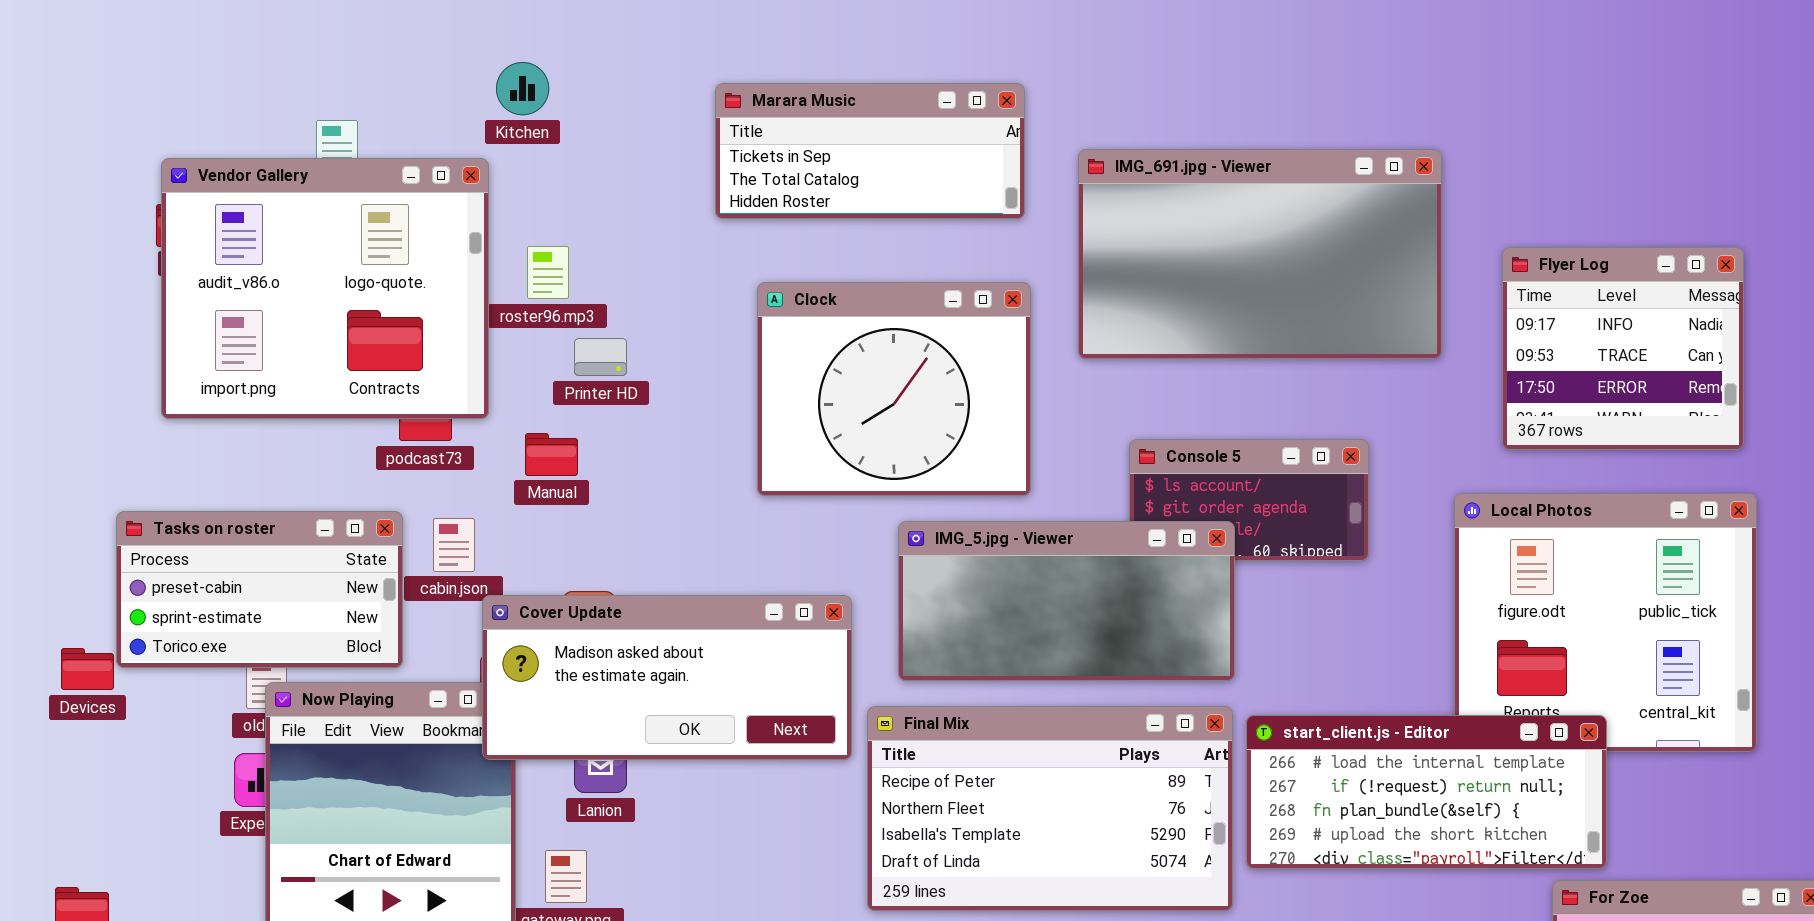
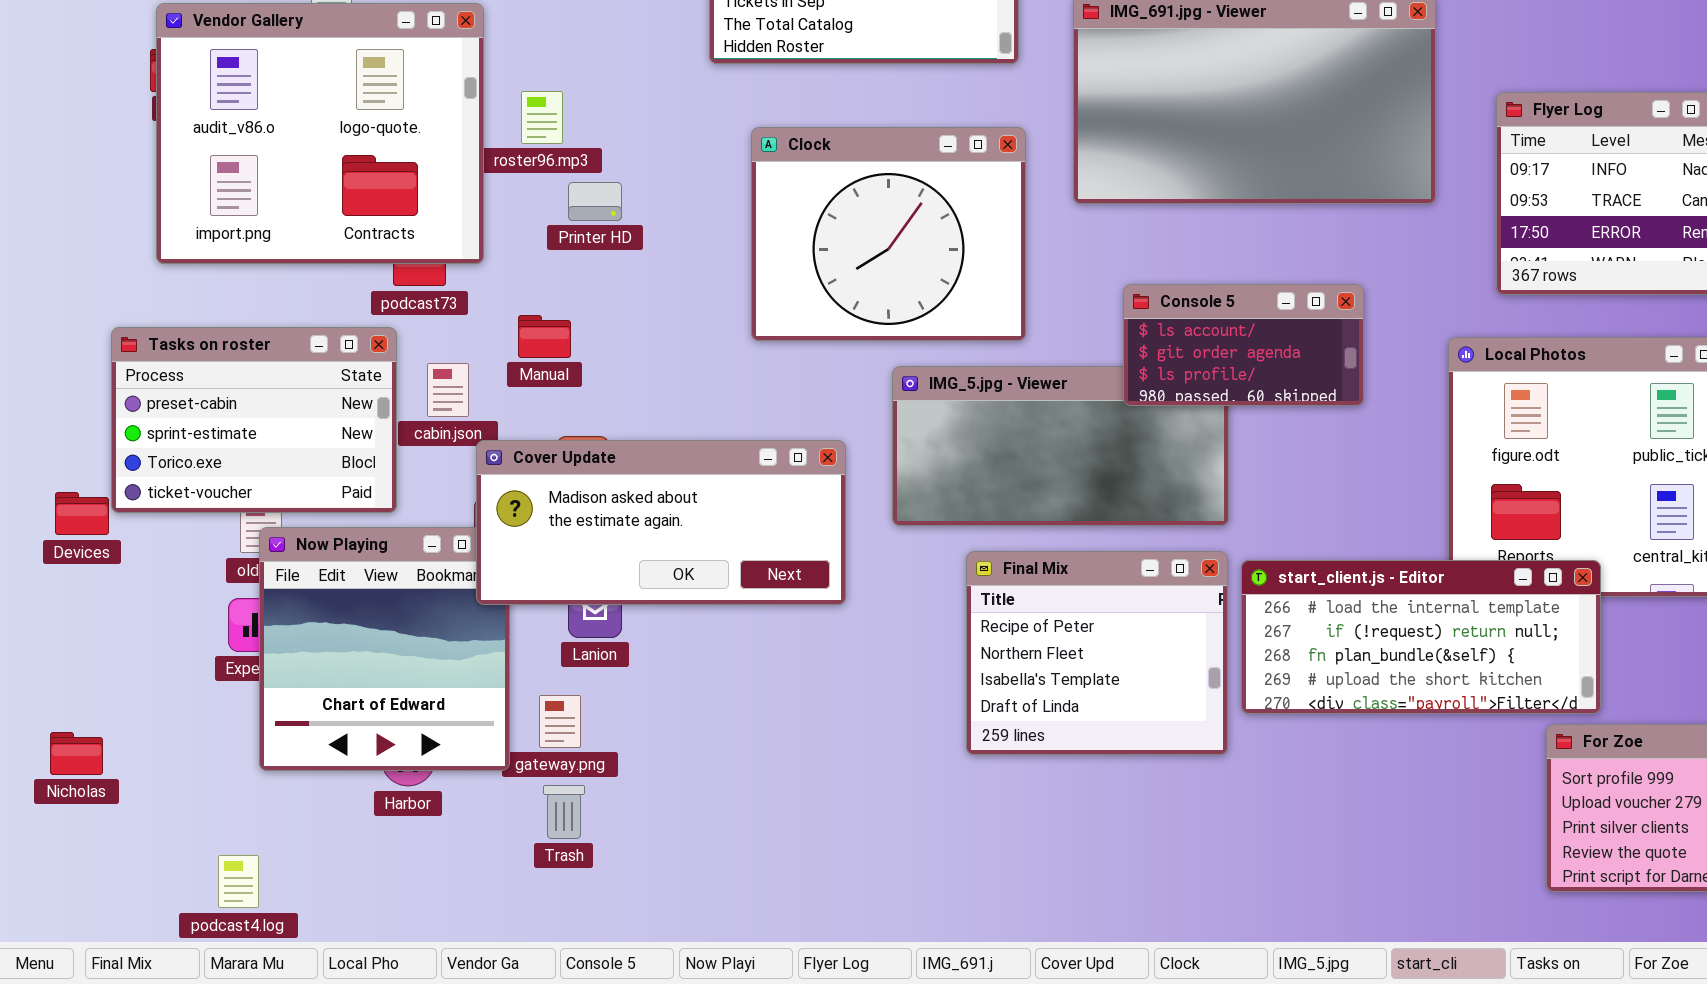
Manual: [525,433,578,476] -> [518,315,571,358], moved
Console 5: [1129,439,1369,561] -> [1123,284,1364,406], raised
Tasks on roster: [116,511,403,668] -> [111,327,397,513], resized
Final Mix: [867,706,1233,911] -> [966,551,1228,755], resized

